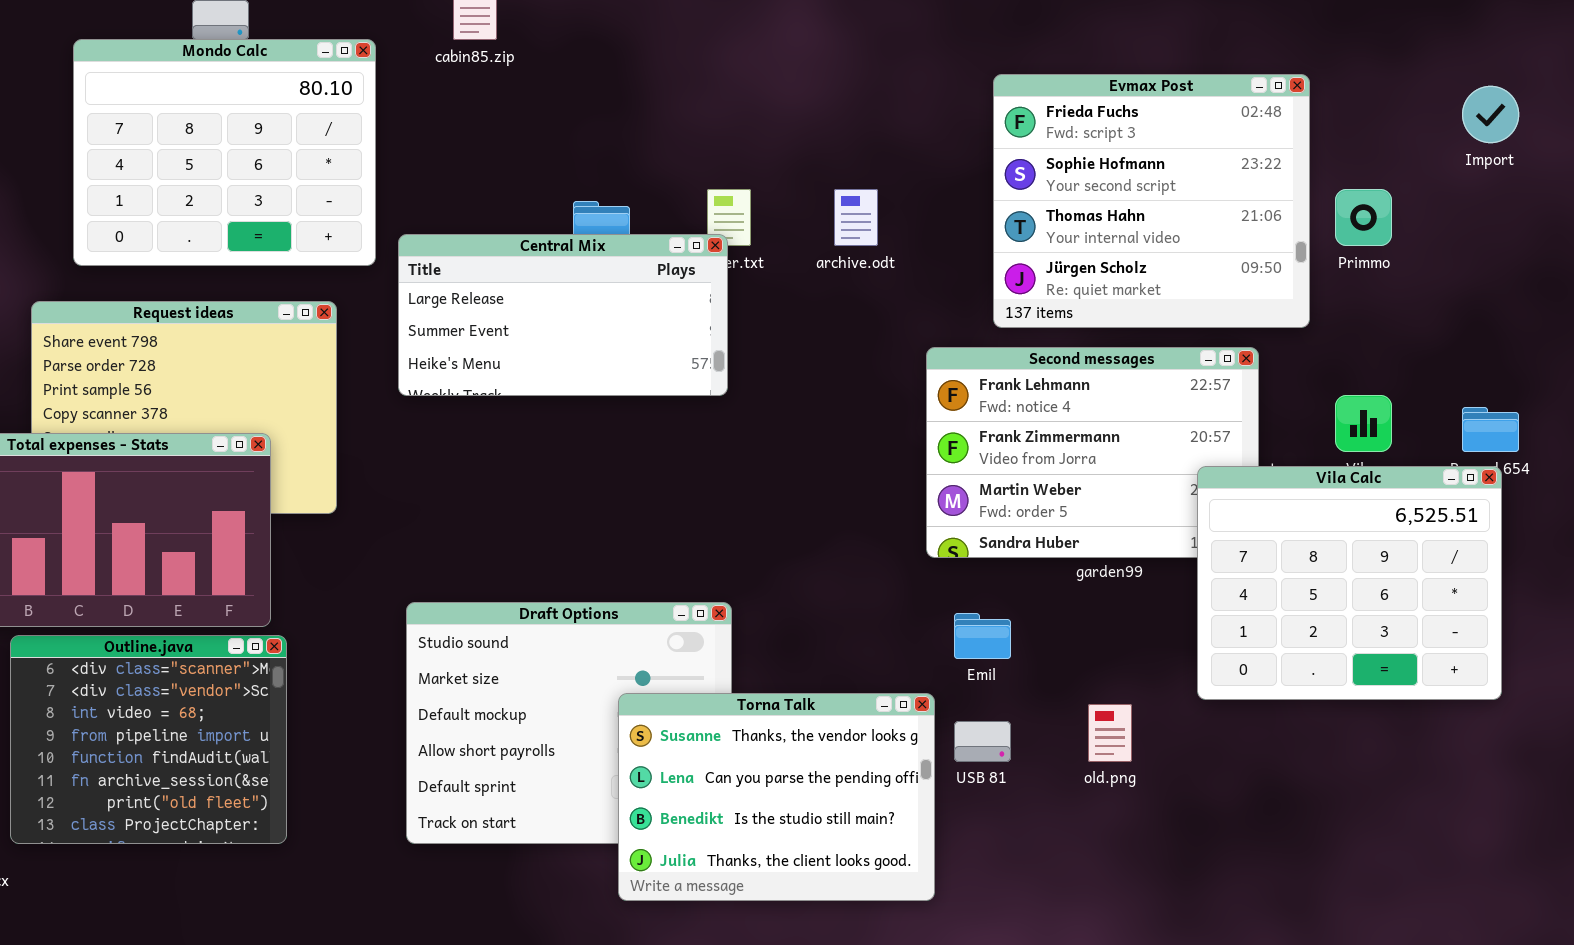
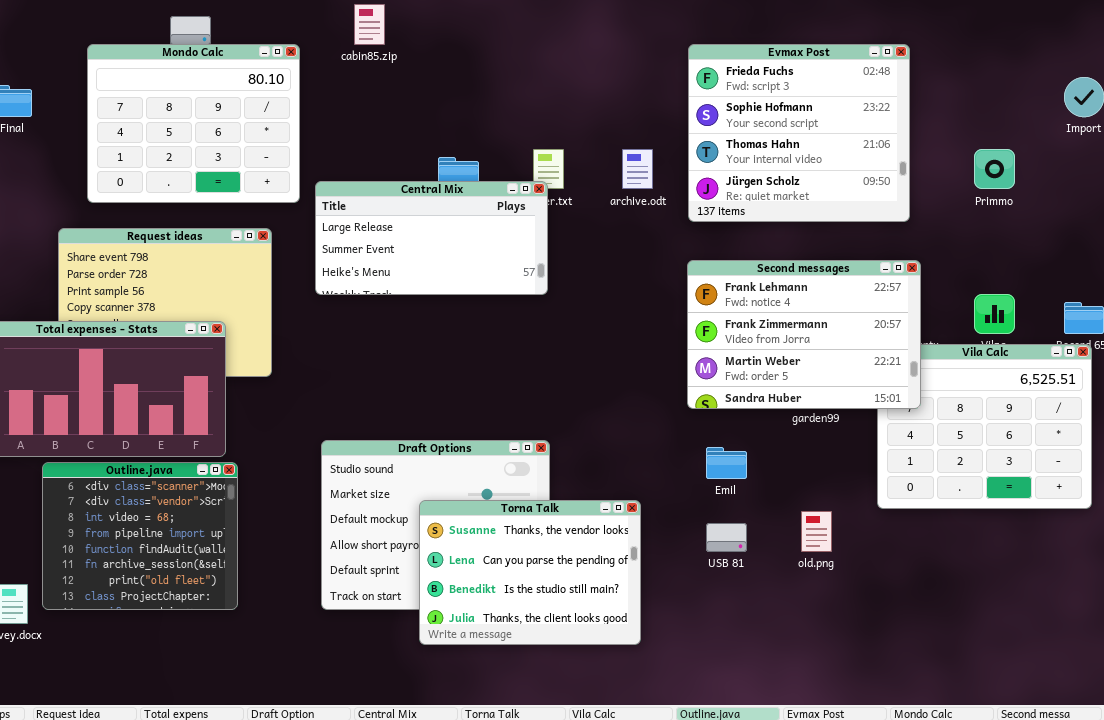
Evmax Post: [993,74,1310,328] -> [688,44,910,222], moved
Second messages: [926,347,1259,558] -> [687,260,921,409], raised
Torna Talk: [618,693,935,901] -> [419,500,641,645], moved

